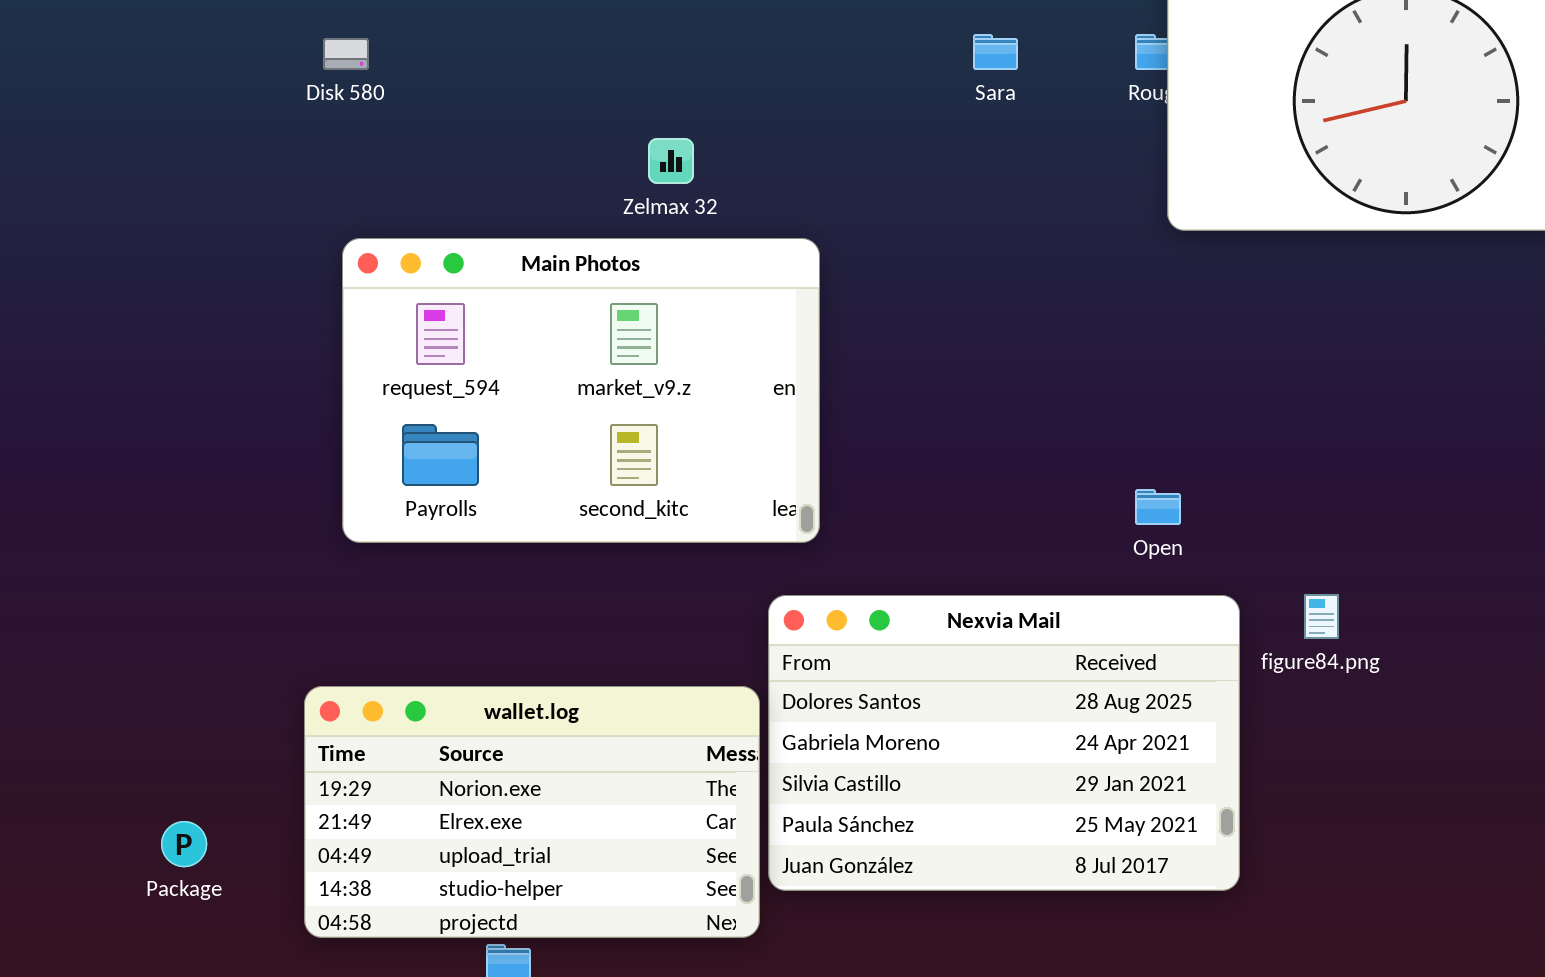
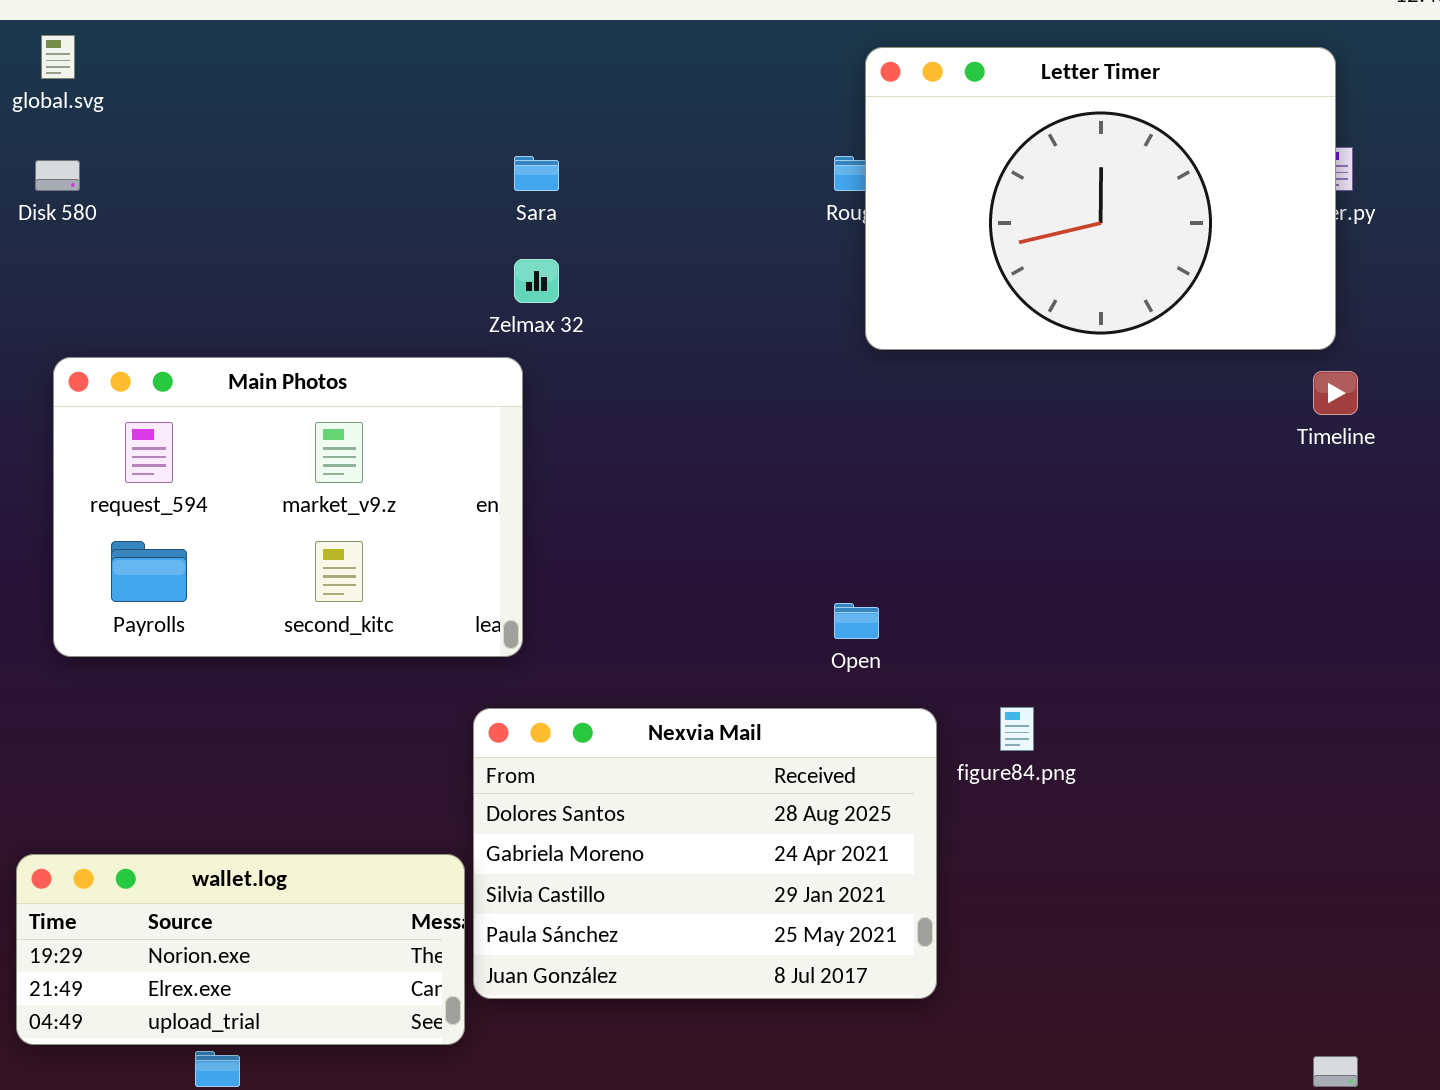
Sara: [973,34,1018,70] -> [514,156,559,191], moved
Zelmax 32: [648,138,694,184] -> [514,259,559,303], moved
wallet.log: [304,686,760,938] -> [16,854,465,1045], resized

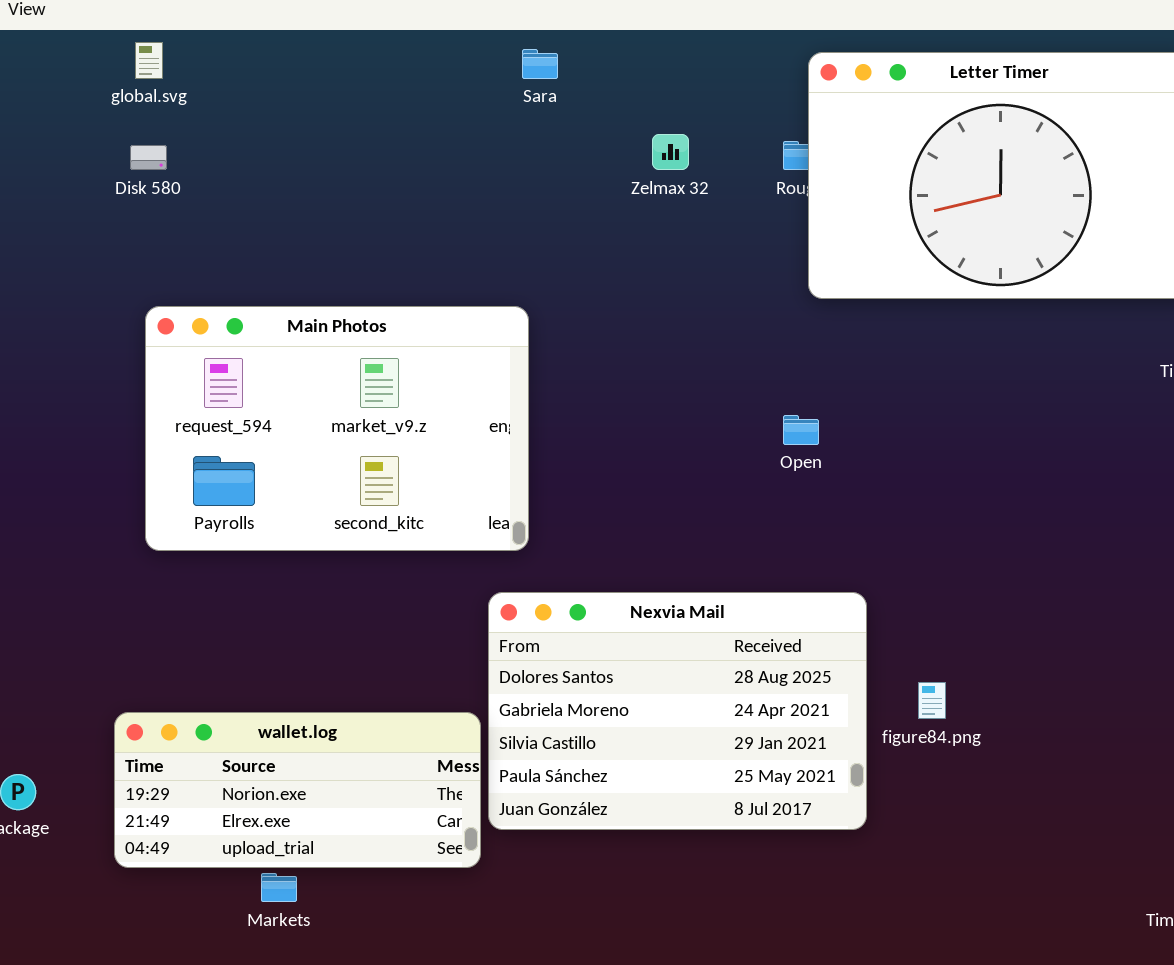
Sara: [514,156,559,191] -> [522,49,558,79], moved
Zelmax 32: [514,259,559,303] -> [652,134,689,170], moved
Open: [834,603,879,639] -> [783,415,819,445], moved
figure84.png: [1000,707,1034,751] -> [918,682,946,719], moved

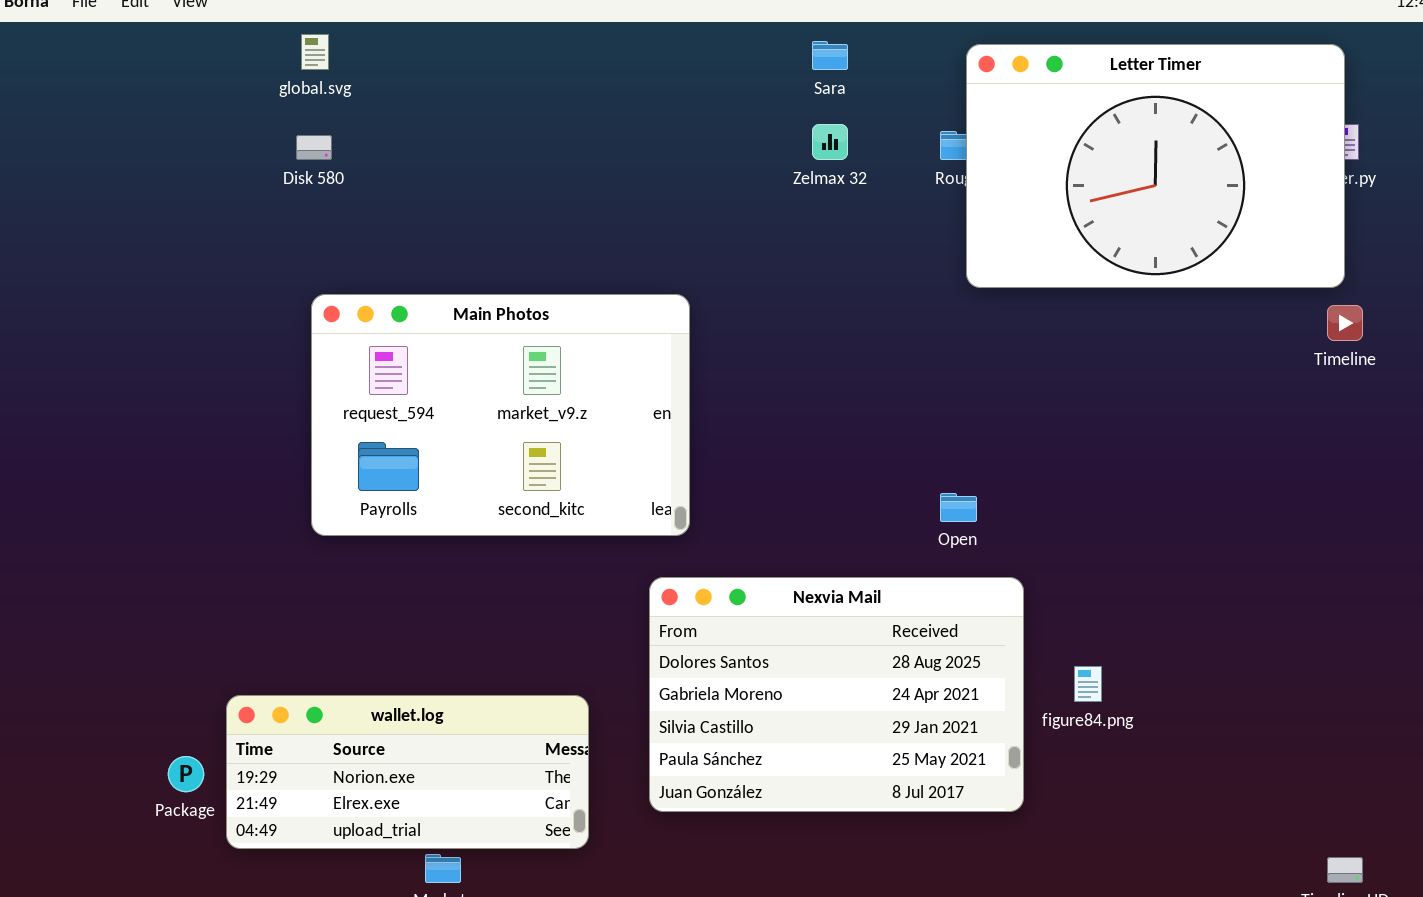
Sara: [522,49,558,79] -> [812,41,848,70], moved
Open: [783,415,819,445] -> [940,493,977,522], moved
wallet.log: [114,712,481,868] -> [226,695,589,849], moved

